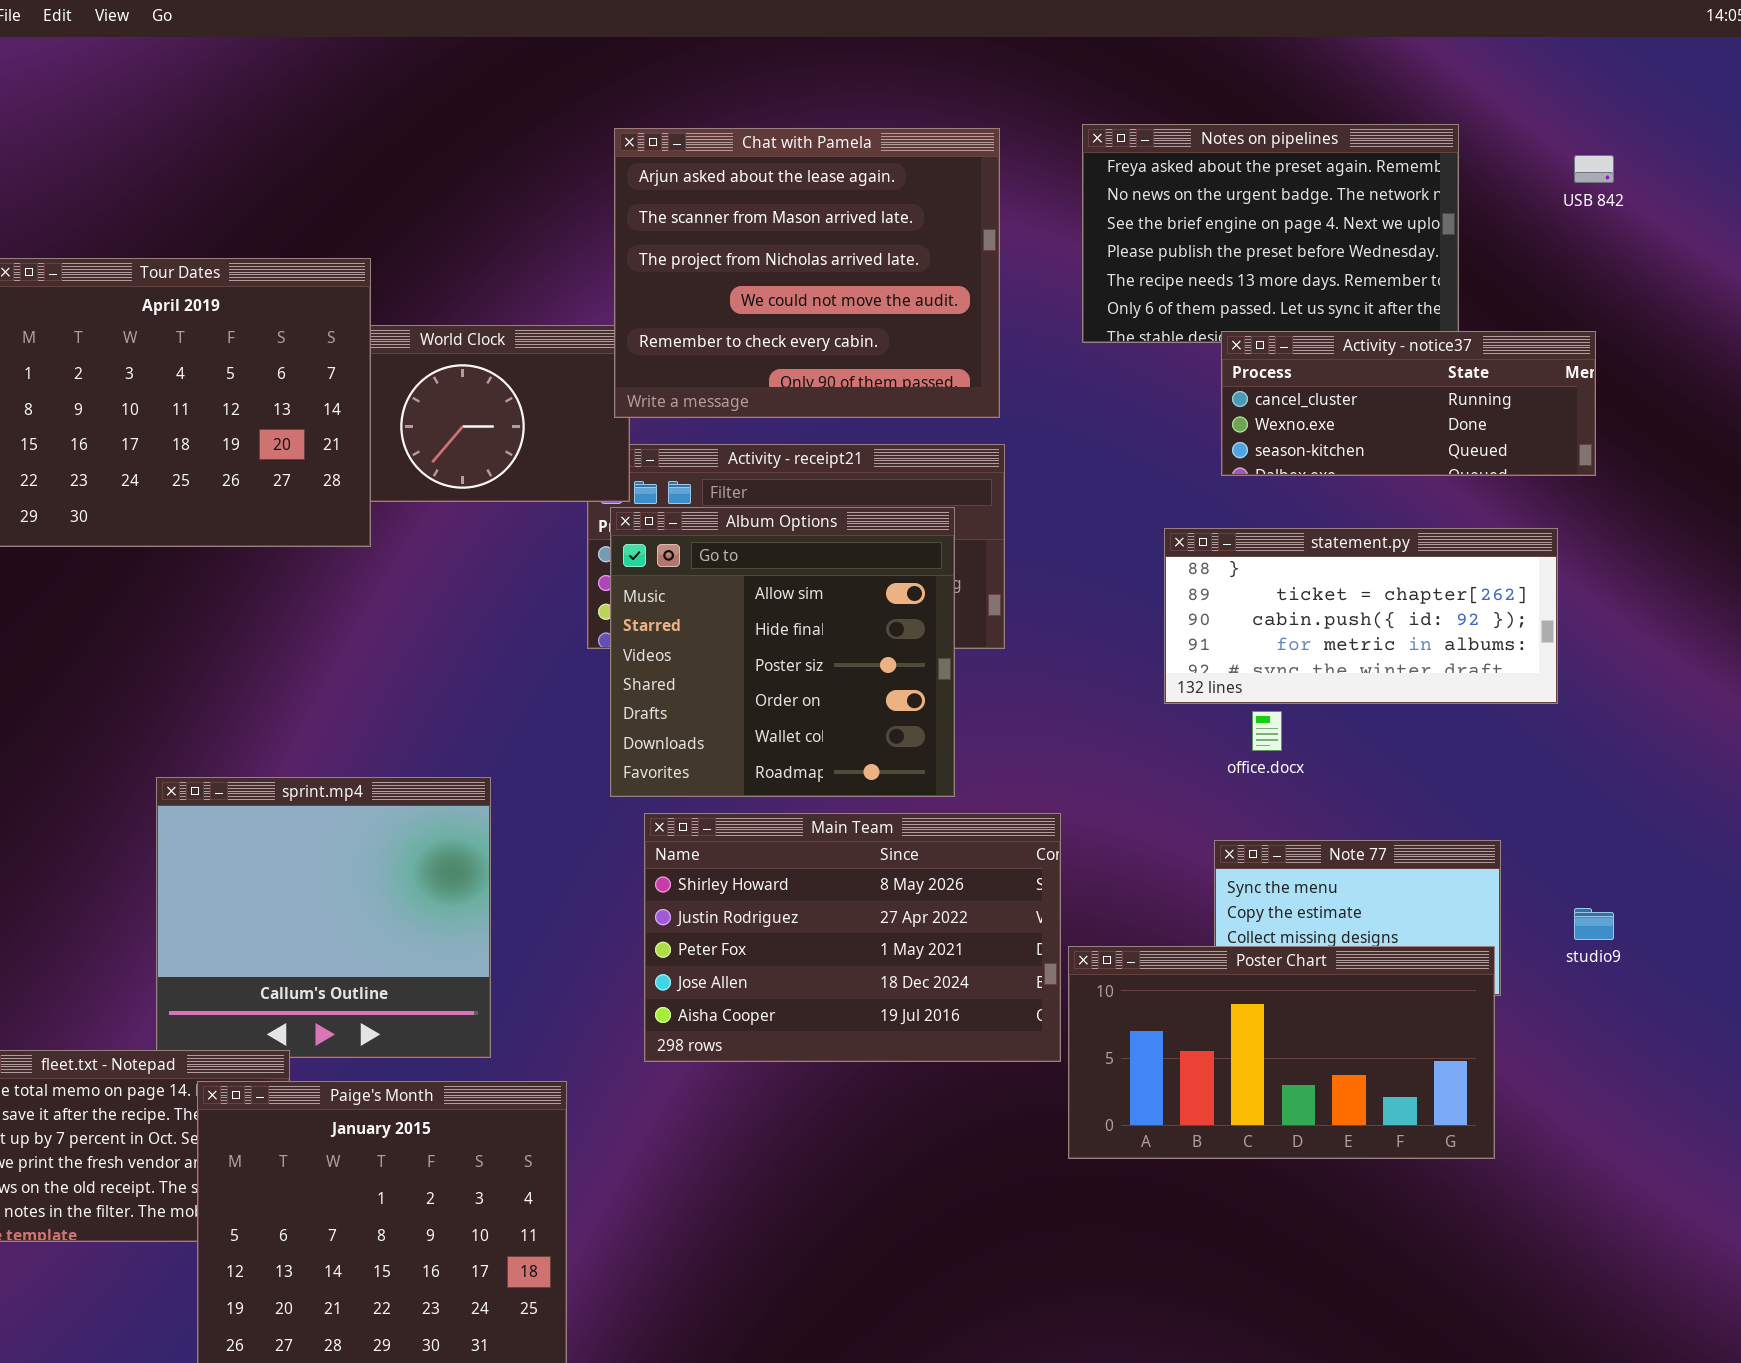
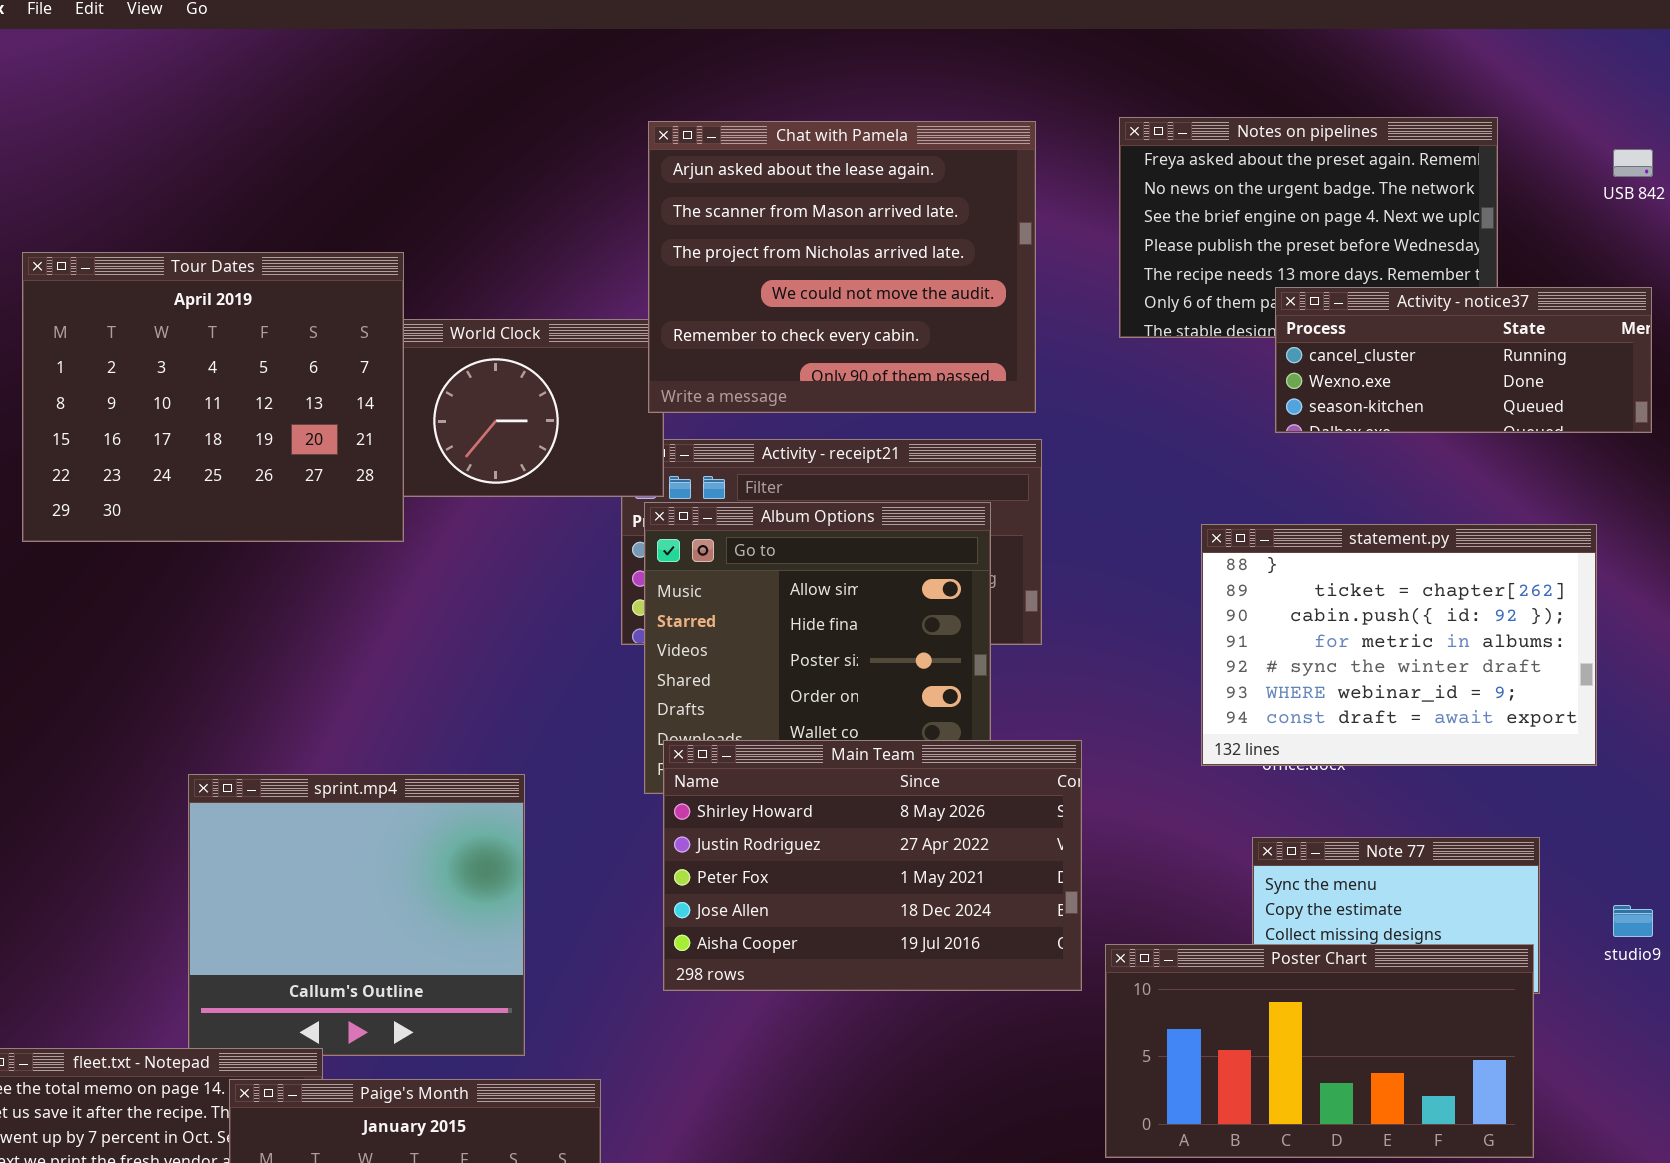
Activity - notice37: [1221,331,1596,476] -> [1275,287,1652,433], moved
statement.py: [1164,528,1558,704] -> [1201,524,1597,766], resized
Main Team: [644,813,1061,1062] -> [663,740,1082,991], moved

